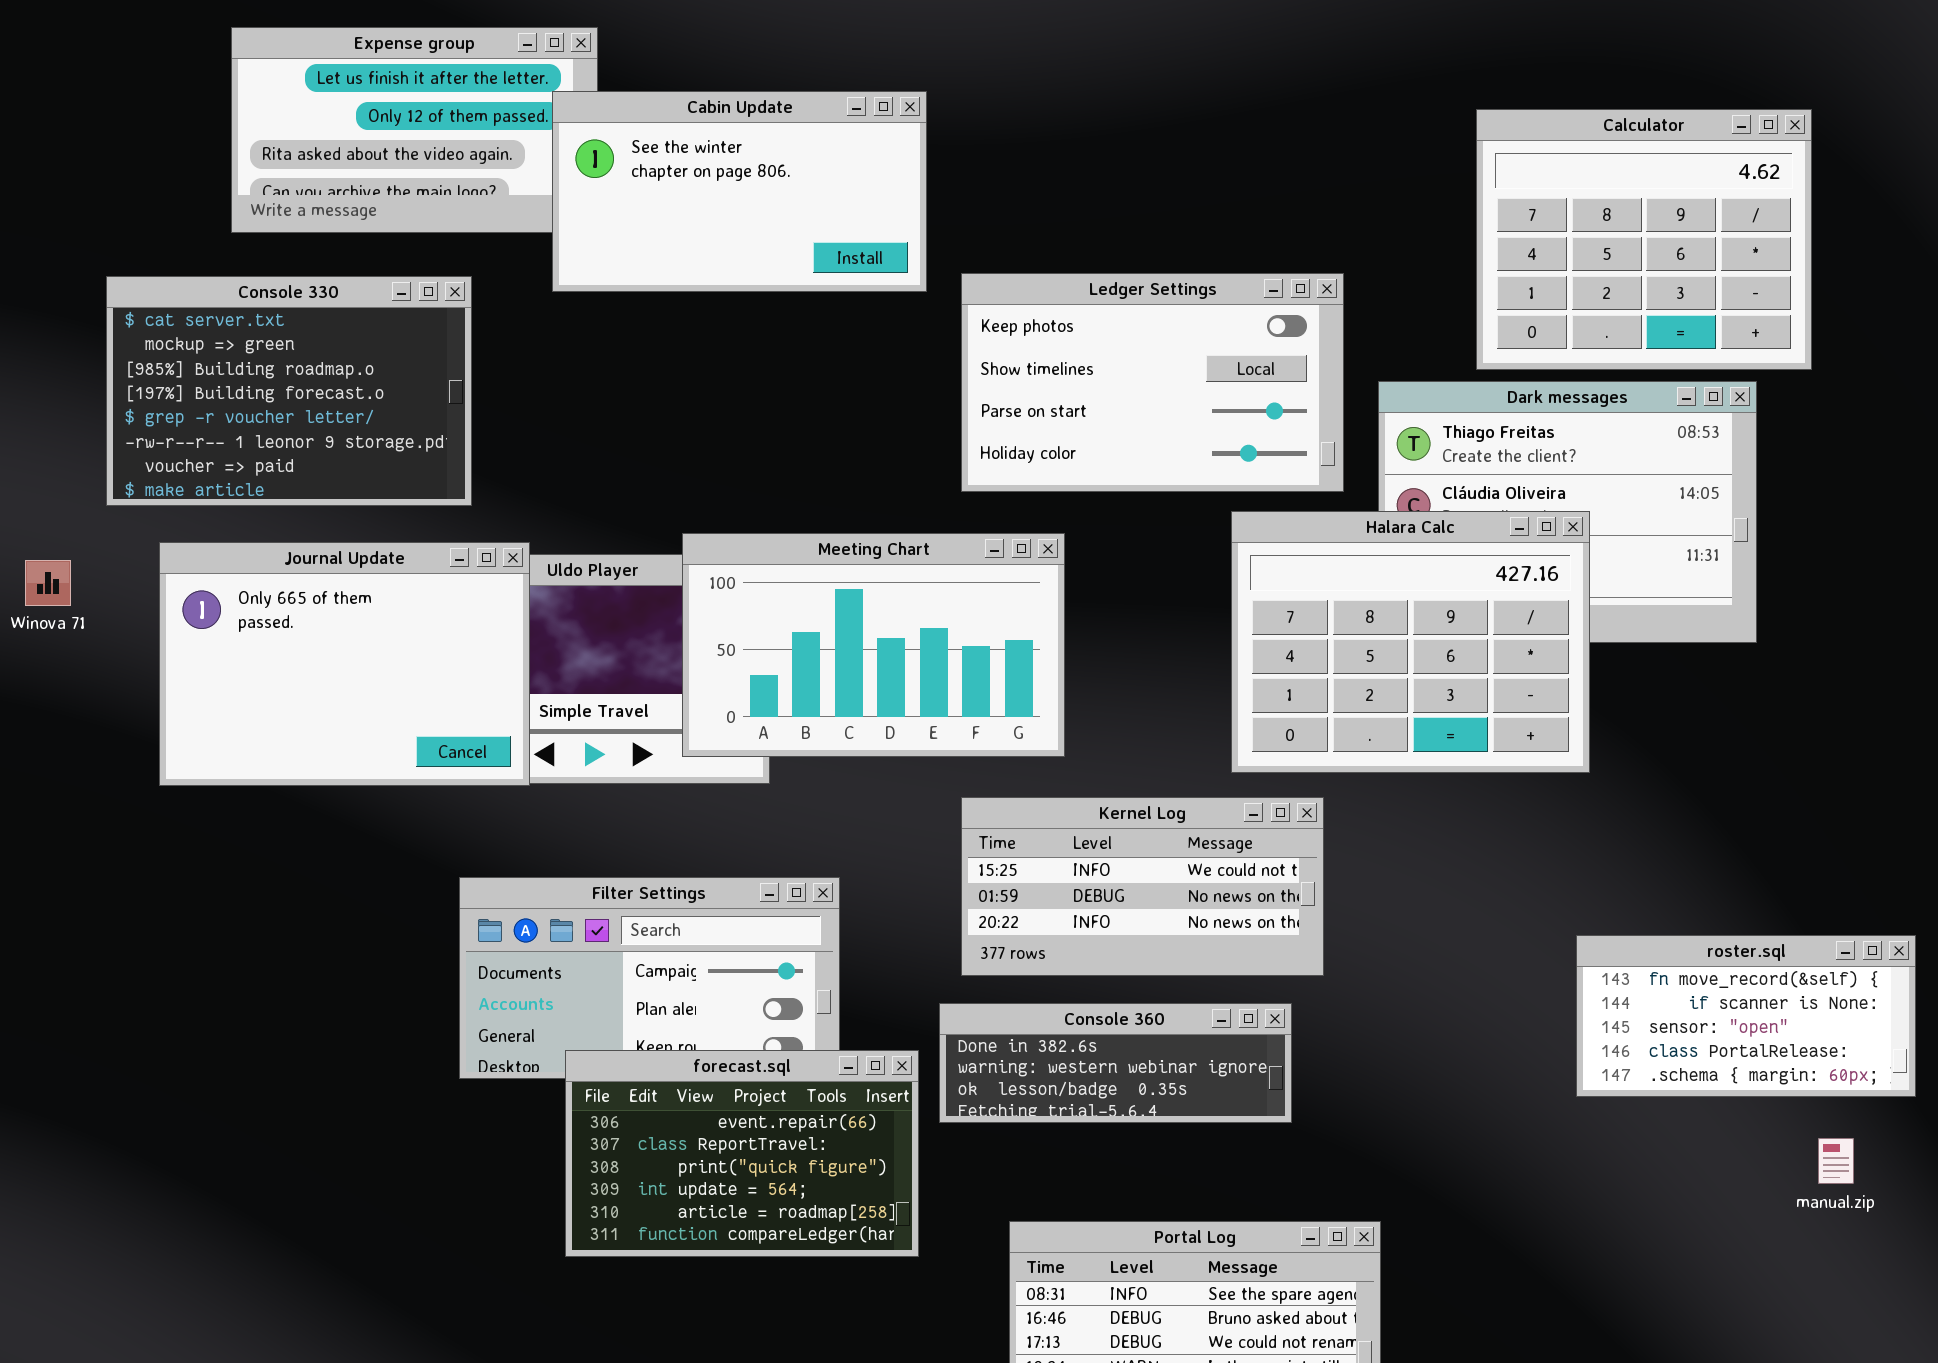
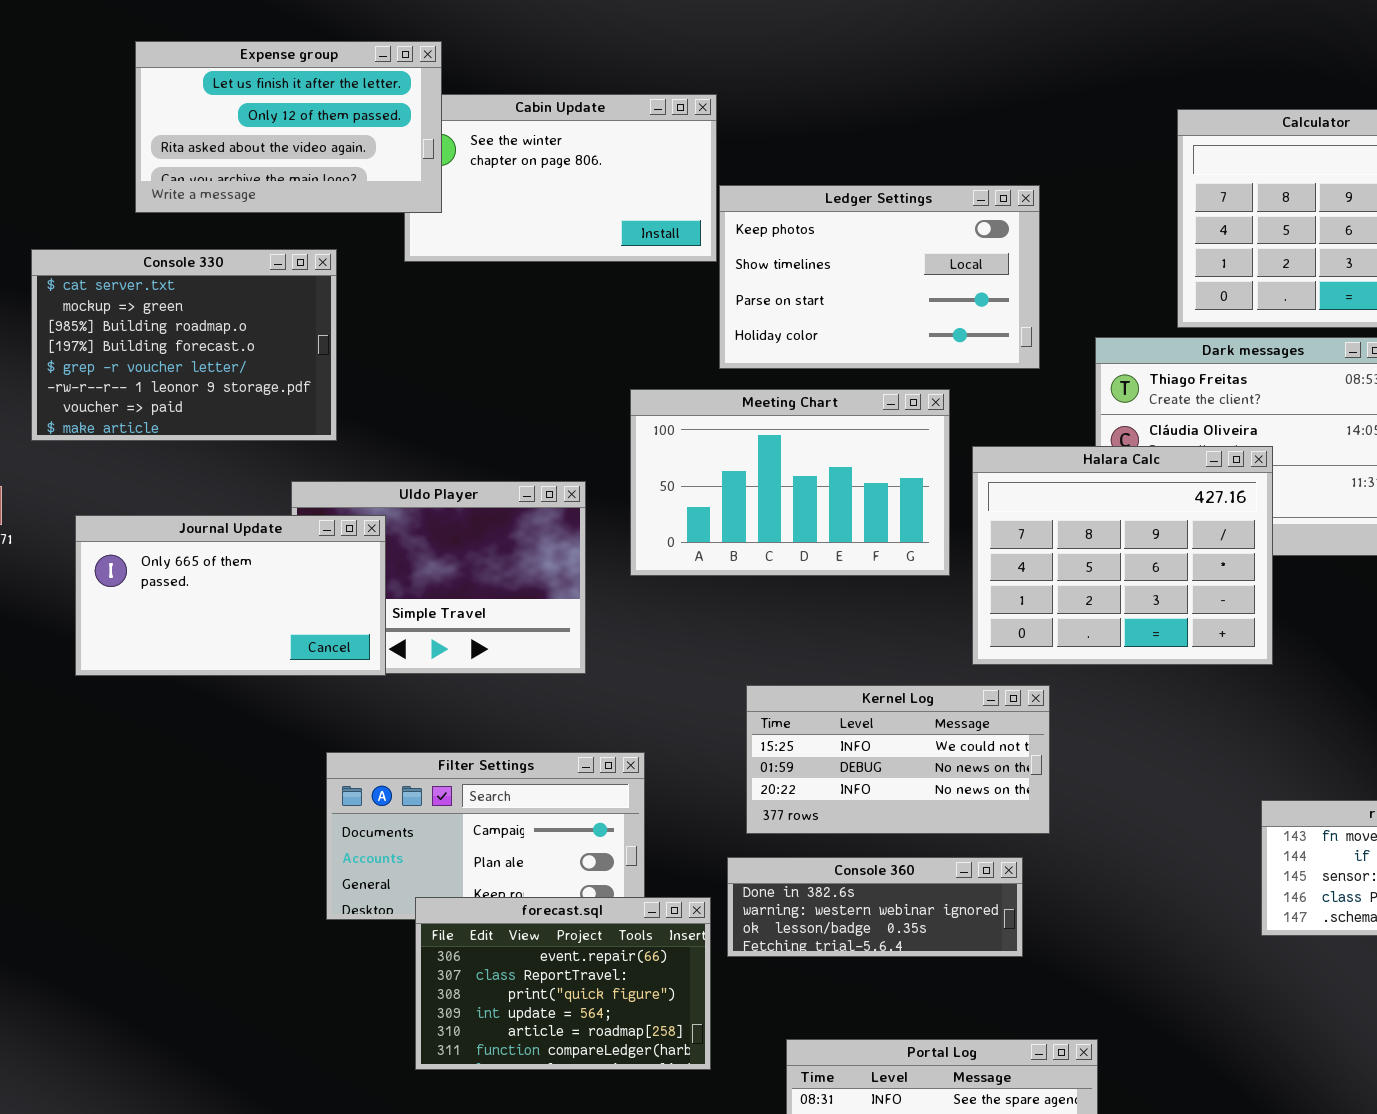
Expense group: [231,27,598,233] -> [135,41,442,213], raised
Ledger Settings: [961,273,1344,492] -> [719,185,1040,369], moved
Meeting Chart: [682,533,1065,757] -> [630,389,950,576], moved
Journal Update: [159,542,530,786] -> [75,515,386,676], resized

